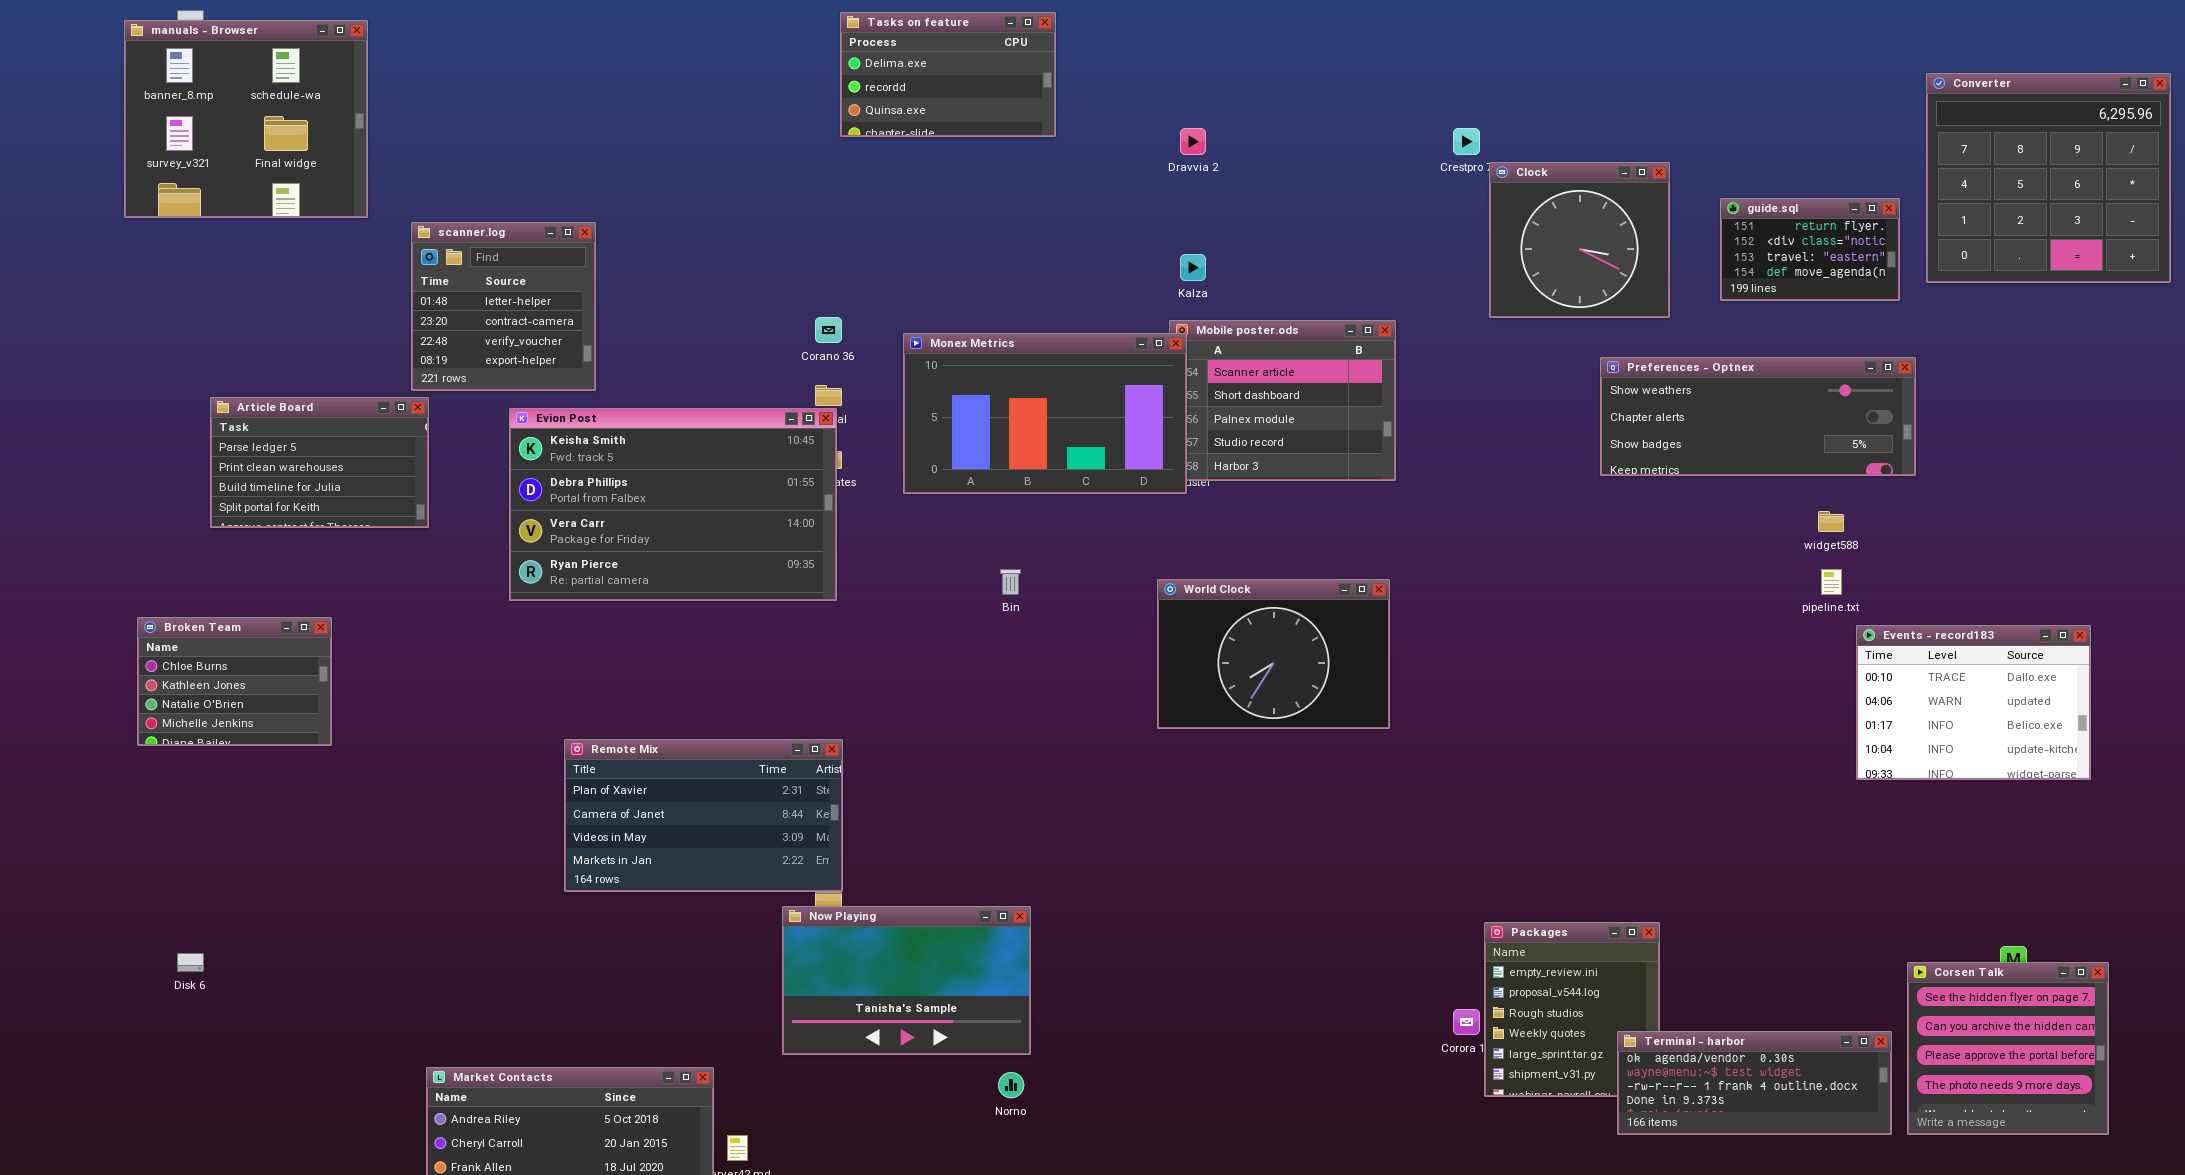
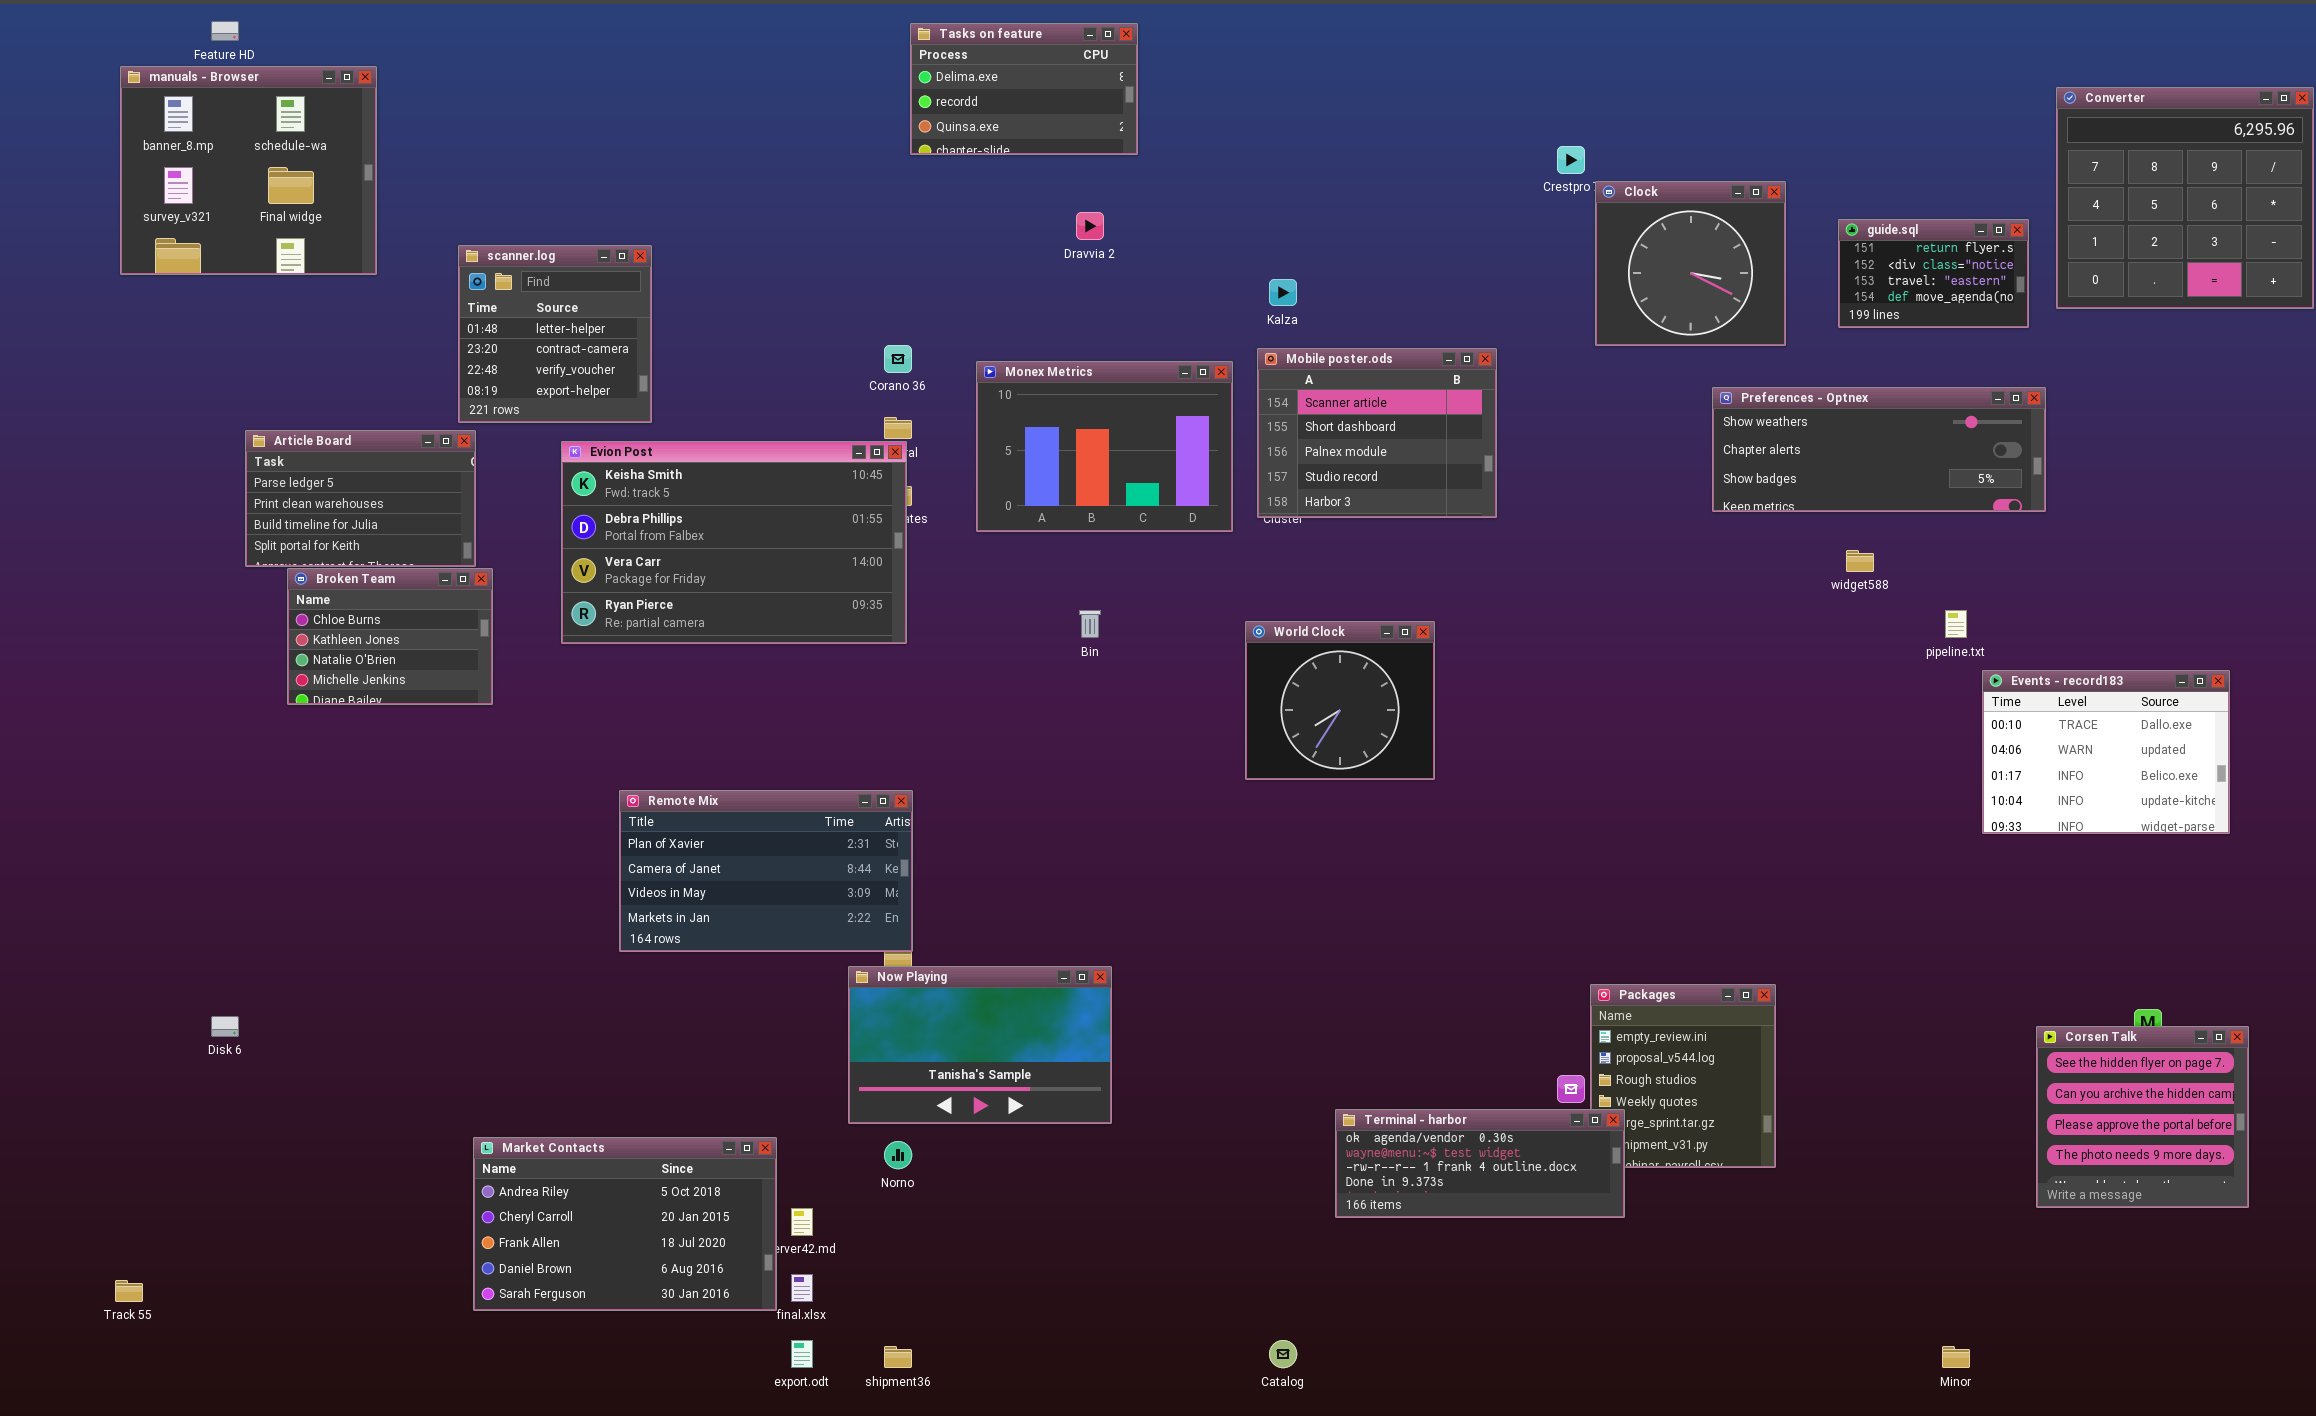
manuals - Browser: [124,20,368,218] -> [120,66,377,275], moved
Dravvia 2: [1180,128,1206,155] -> [1076,212,1104,240], moved
Monex Metrics: [903,333,1187,494] -> [976,361,1233,532], resized
widget588: [1818,511,1844,532] -> [1846,550,1874,572], moved
World Clock: [1157,579,1390,729] -> [1245,621,1435,780], resized
Broken Team: [137,617,332,746] -> [287,568,493,705], moved
Terminal - harbor: [1617,1031,1892,1135] -> [1335,1109,1625,1218], moved
Norno: [998,1072,1024,1098] -> [884,1141,912,1169], moved

